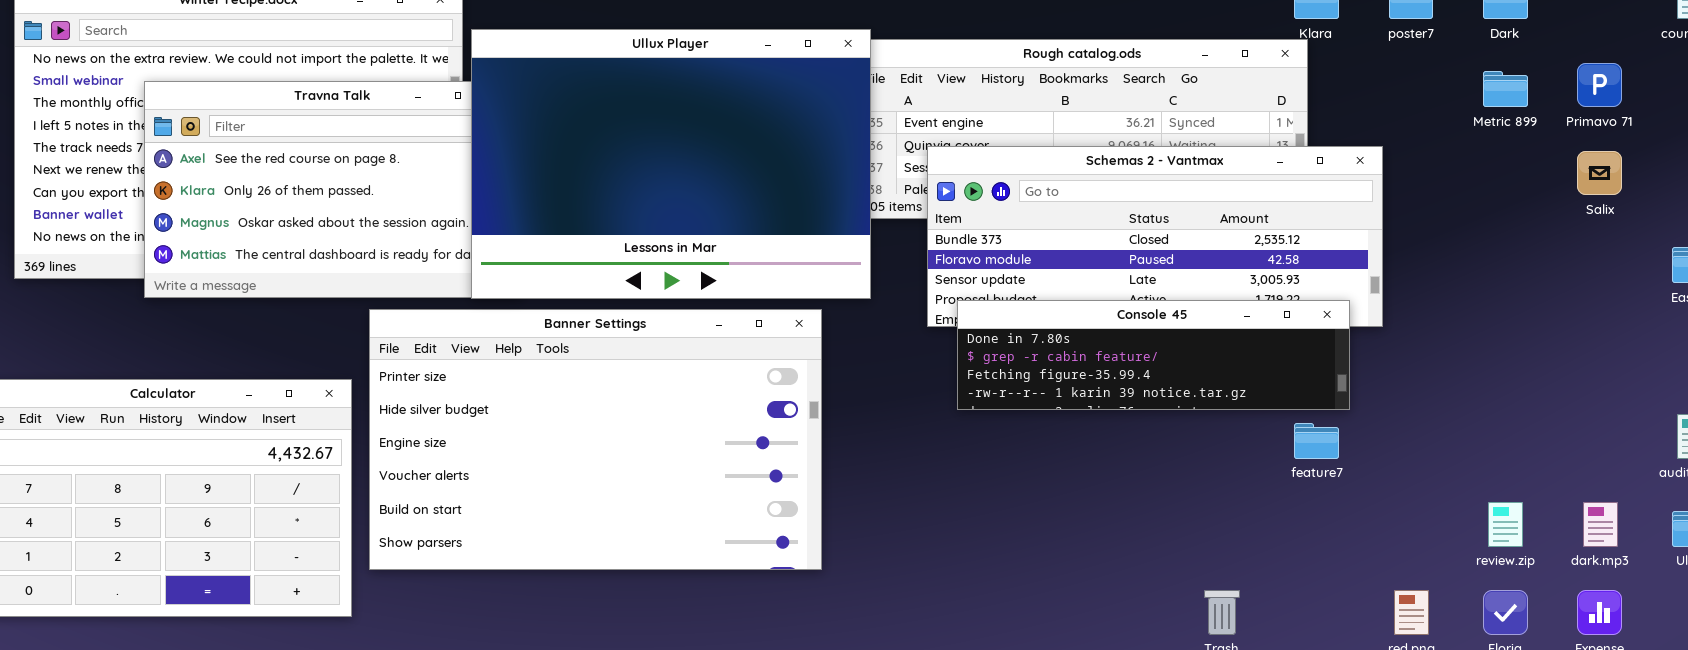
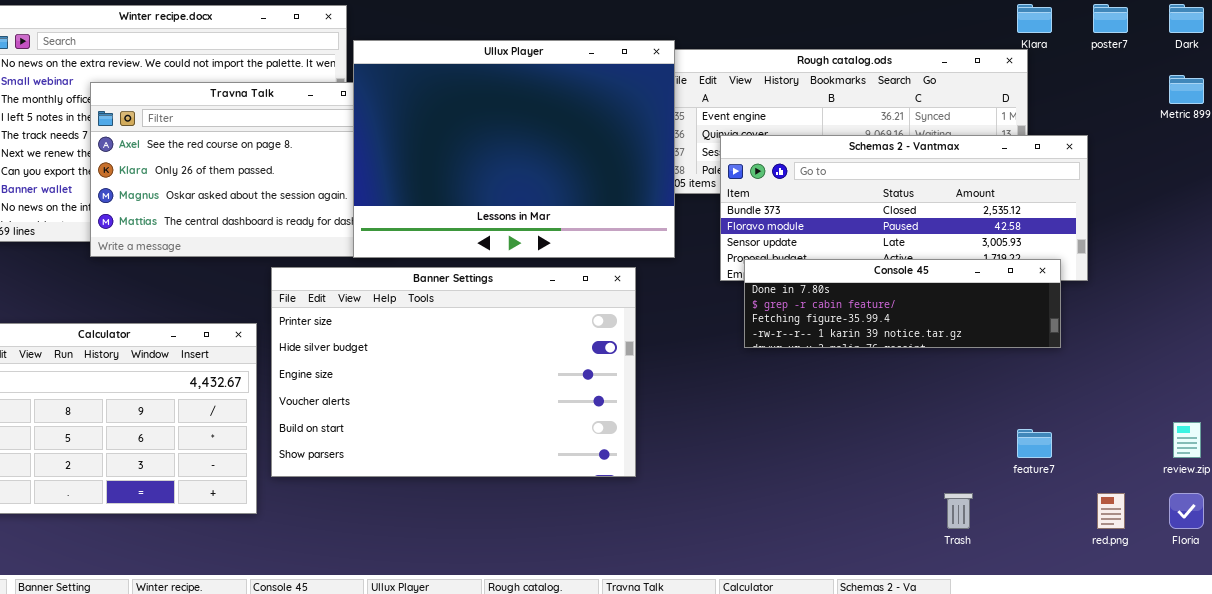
feature7: [1294,423,1339,459] -> [1017,429,1052,458], moved

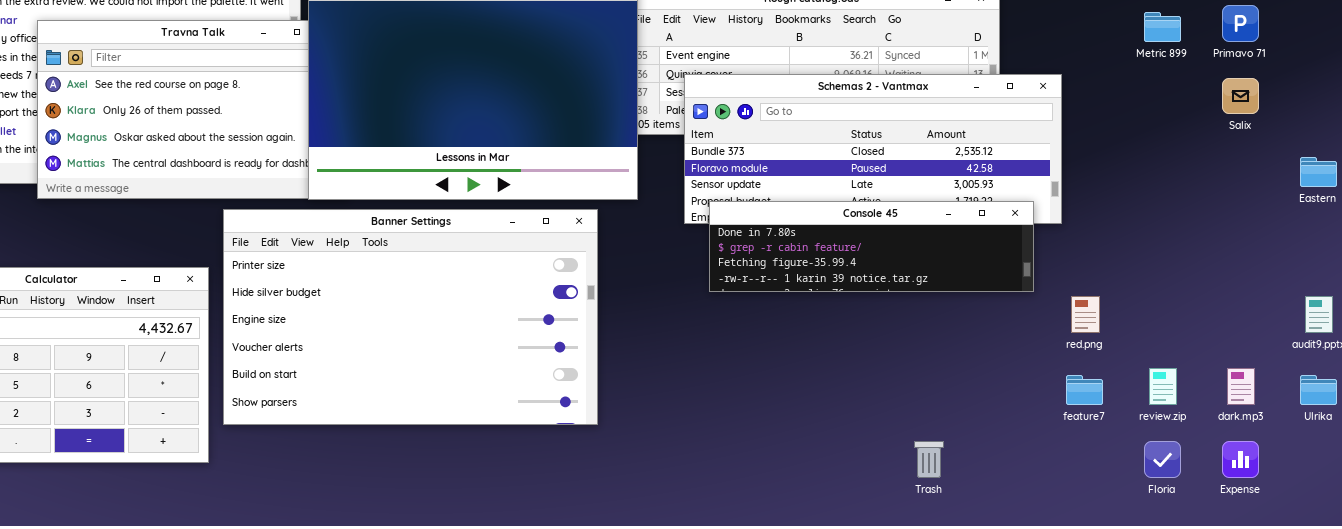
feature7: [1017,429,1052,458] -> [1066,375,1103,405], moved
red.png: [1097,493,1125,529] -> [1071,296,1100,333], moved

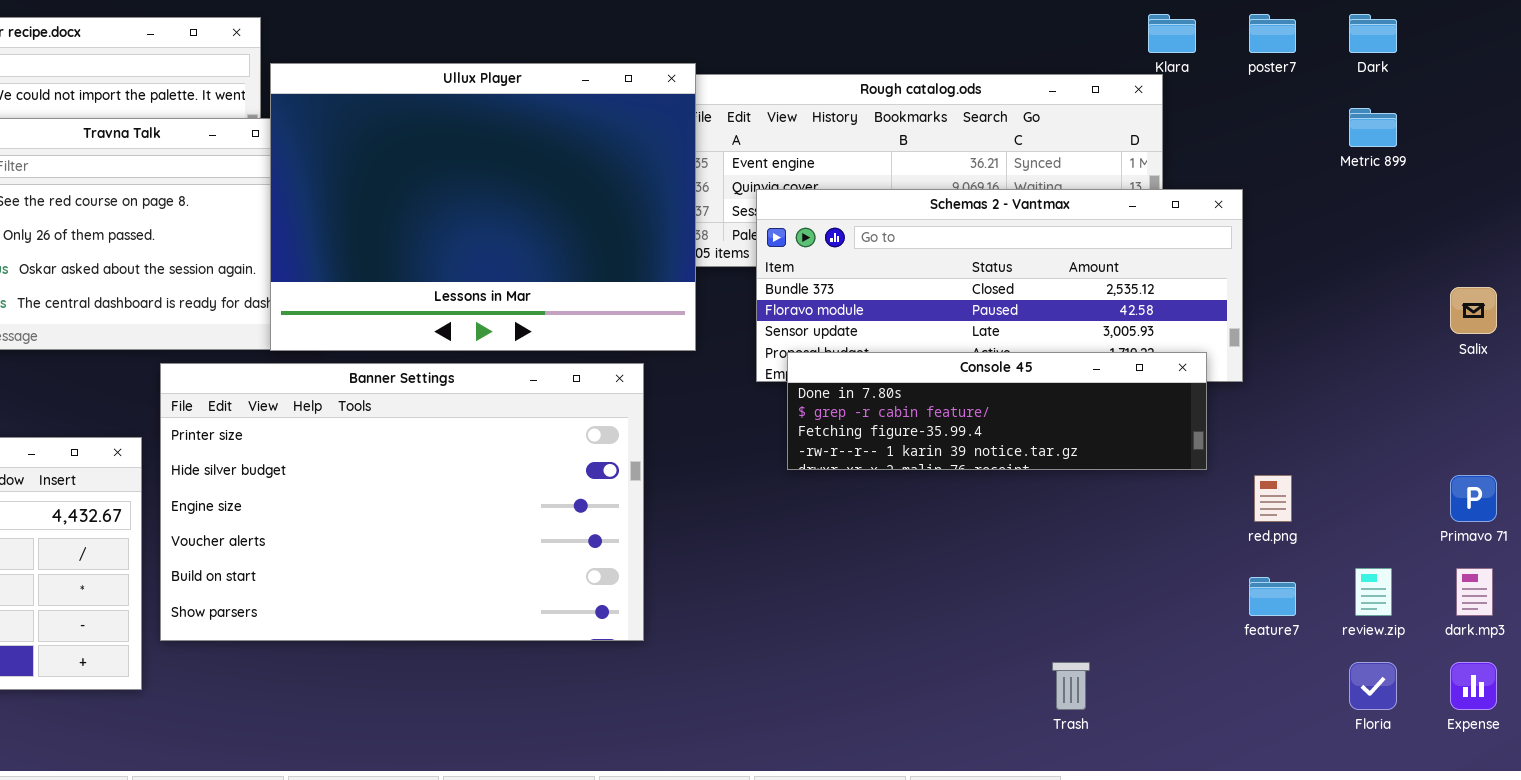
Primavo 71: [1222,5,1259,42] -> [1450,475,1497,522], moved
Salix: [1222,78,1259,114] -> [1450,287,1497,334], moved

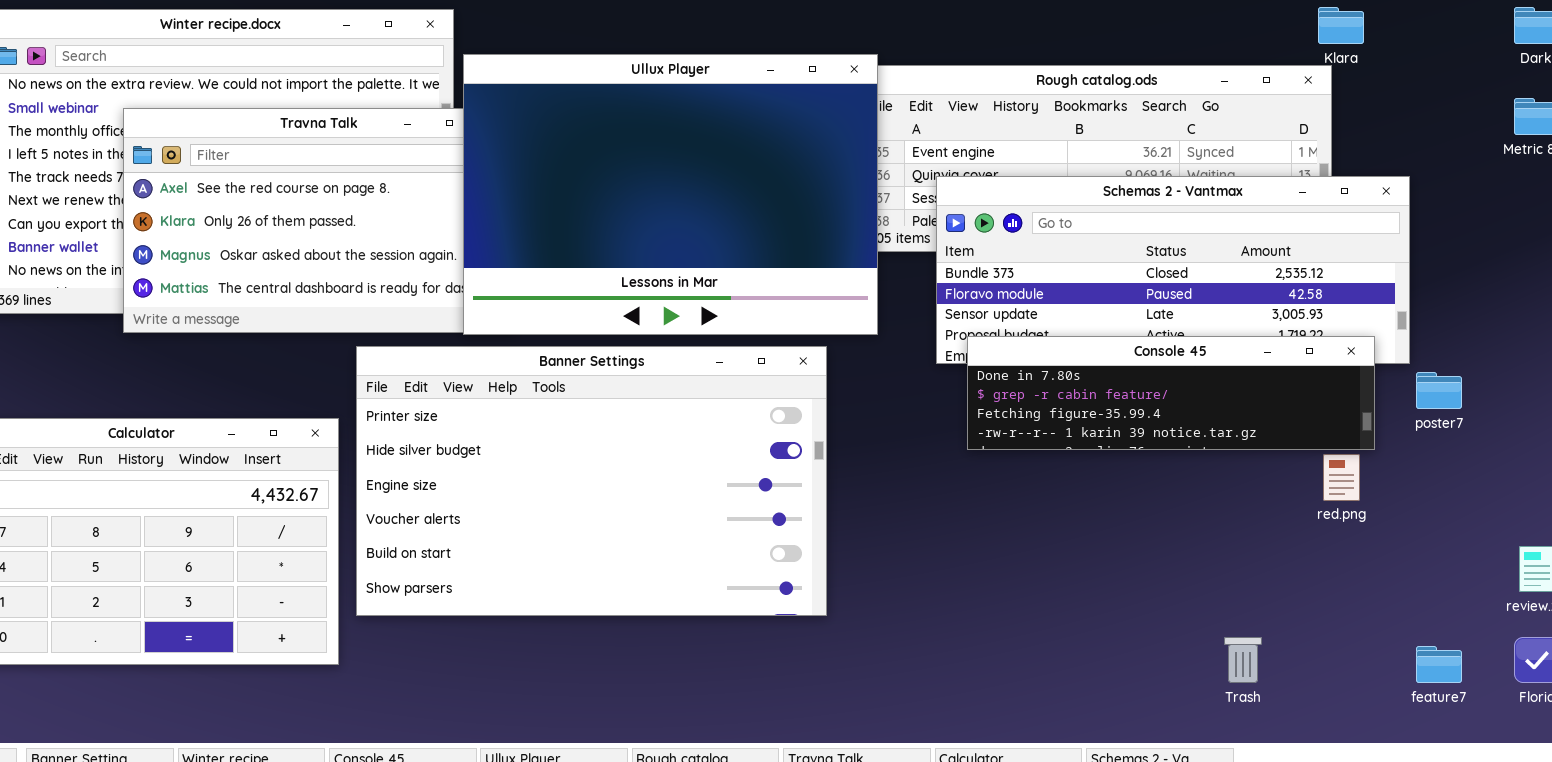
poster7: [1249,14,1296,53] -> [1416,372,1462,409], moved
red.png: [1254,475,1292,522] -> [1323,454,1360,501], moved
feature7: [1249,577,1296,616] -> [1416,646,1462,683], moved

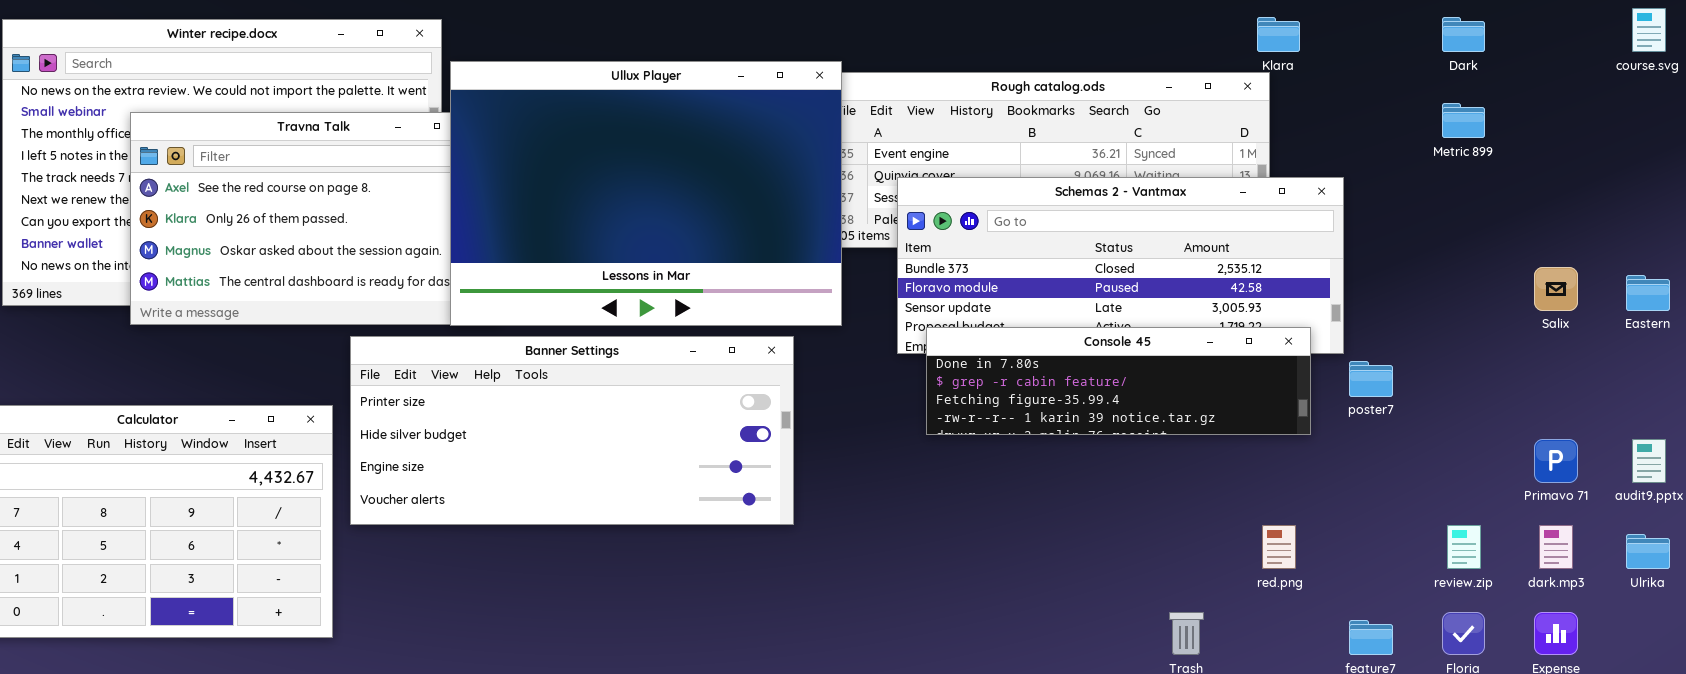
Banner Settings: [356,346,827,616] -> [350,336,794,525], resized
red.png: [1323,454,1360,501] -> [1262,525,1296,569], moved

